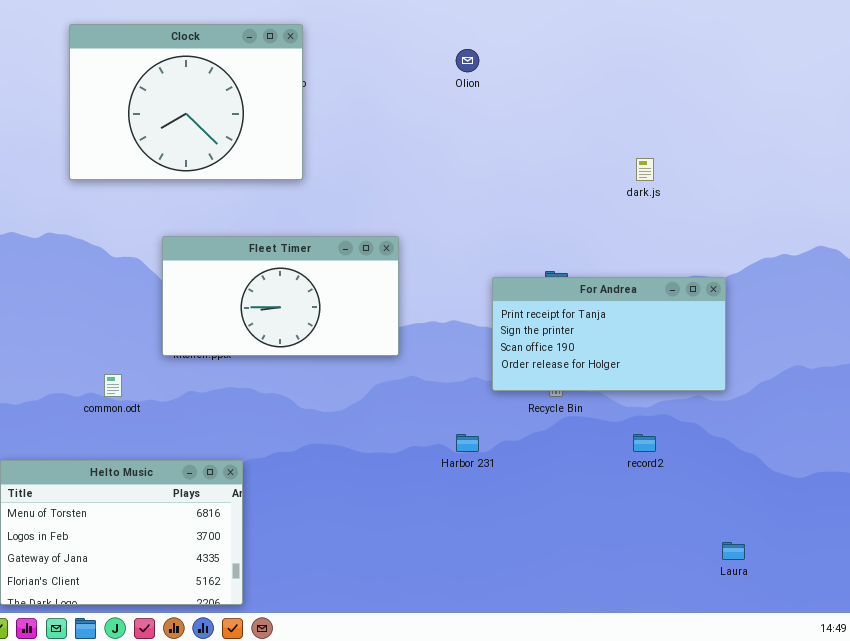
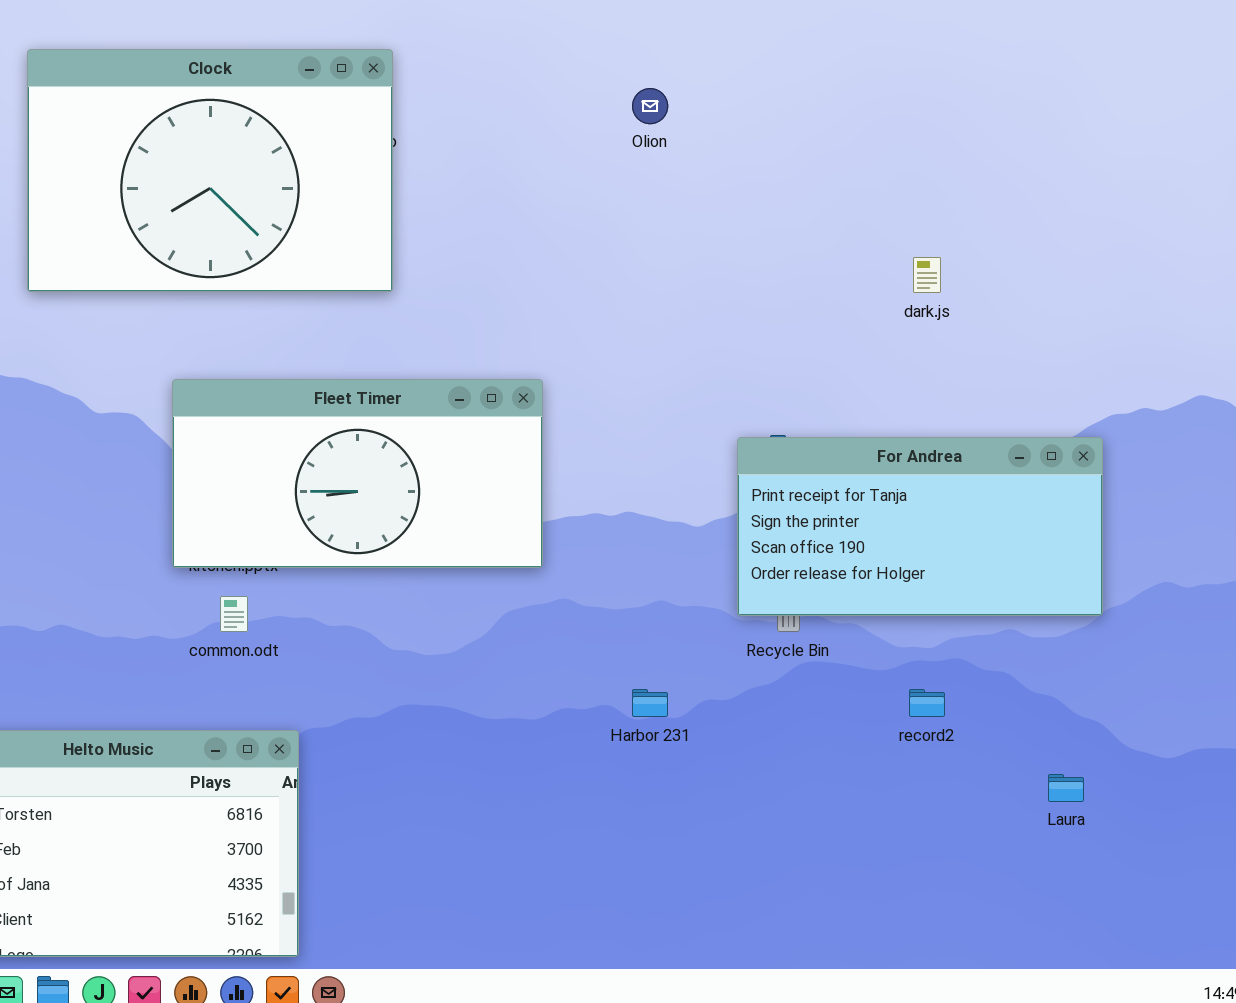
For Andrea: [492,277,726,391] -> [737,437,1103,616], moved
common.odt: [104,374,122,397] -> [220,596,248,632], moved
Laura: [722,542,745,560] -> [1048,774,1084,802], moved

